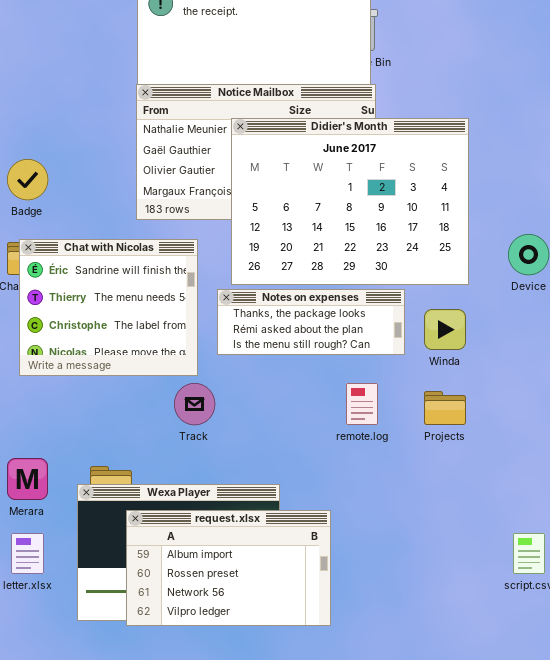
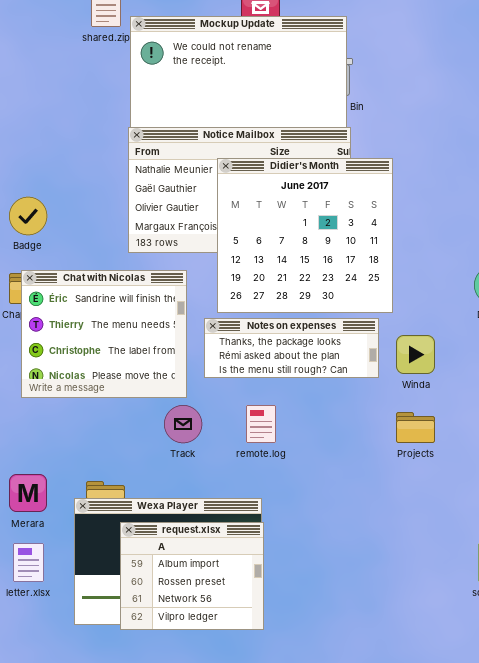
Didier's Month: [231,118,469,285] -> [217,158,393,313], resized
remote.log: [346,383,378,425] -> [246,405,276,443], moved
request.xlsx: [126,510,331,626] -> [120,522,264,630], resized

